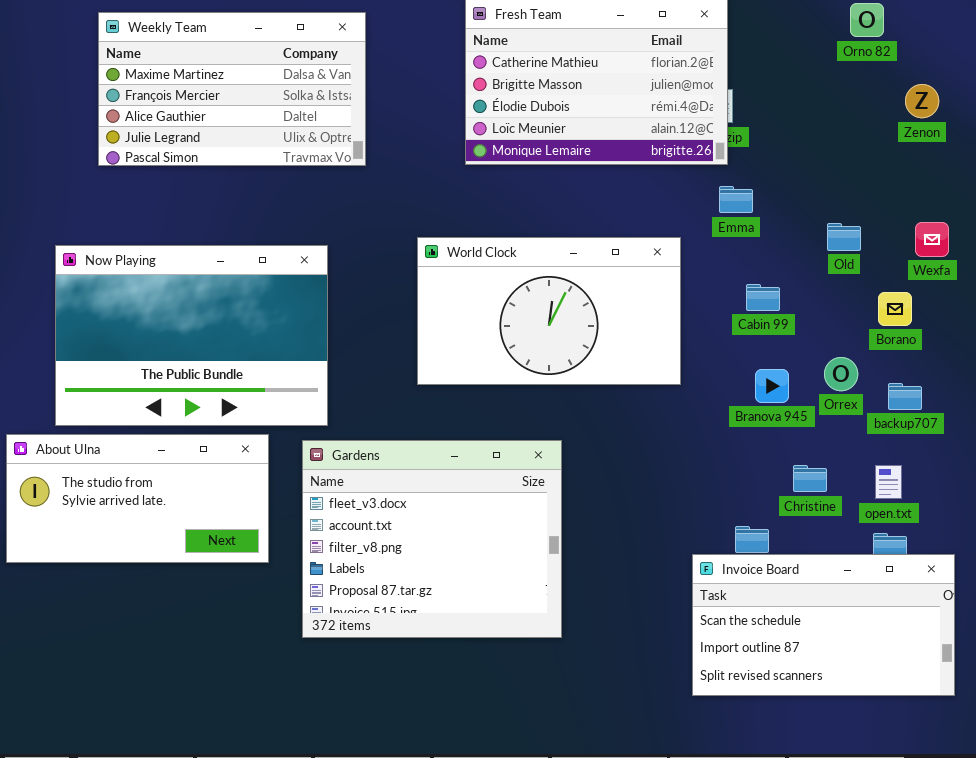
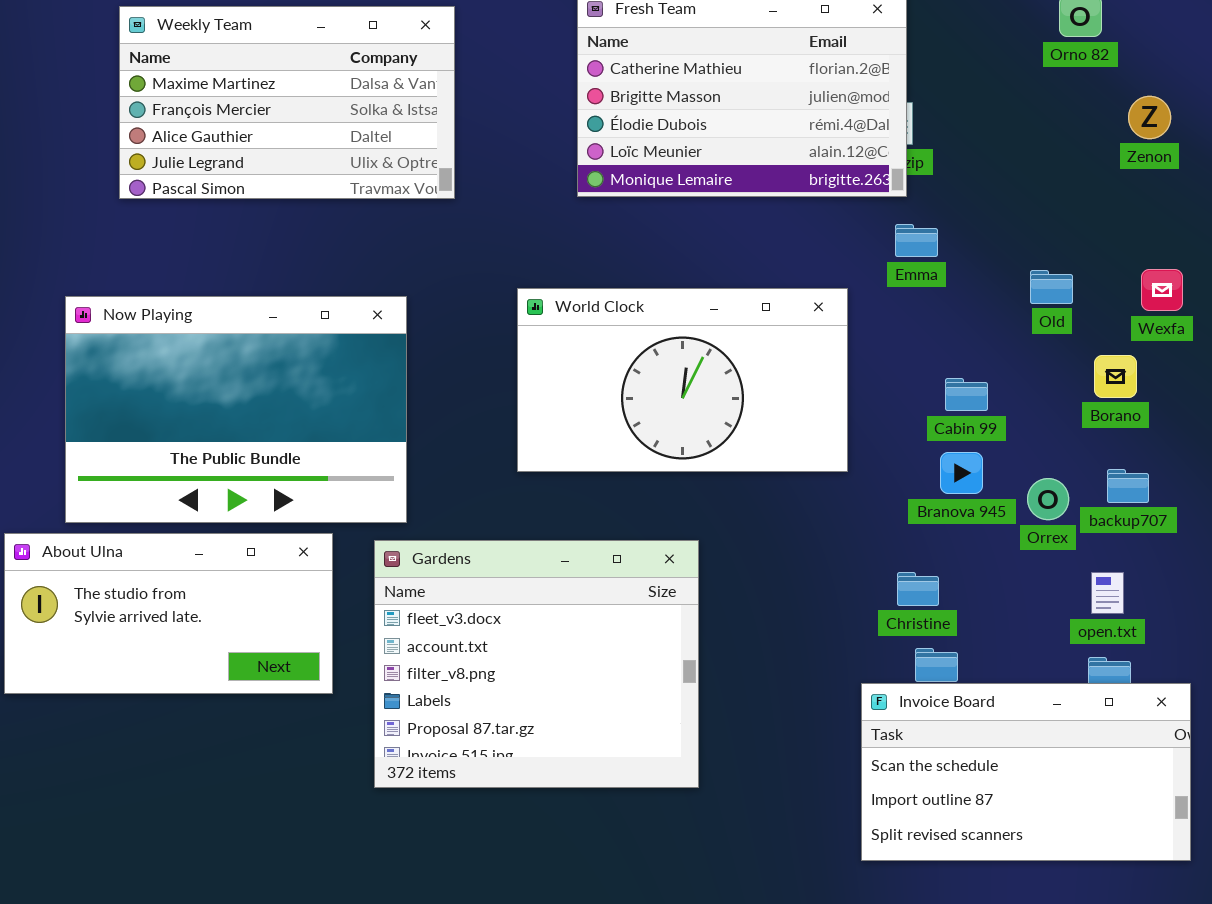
Cabin 99: [746,284,780,311] -> [945,378,988,411], moved
Orrex: [824,357,858,391] -> [1027,478,1069,520], moved
Christine: [793,465,827,492] -> [897,572,939,606], moved

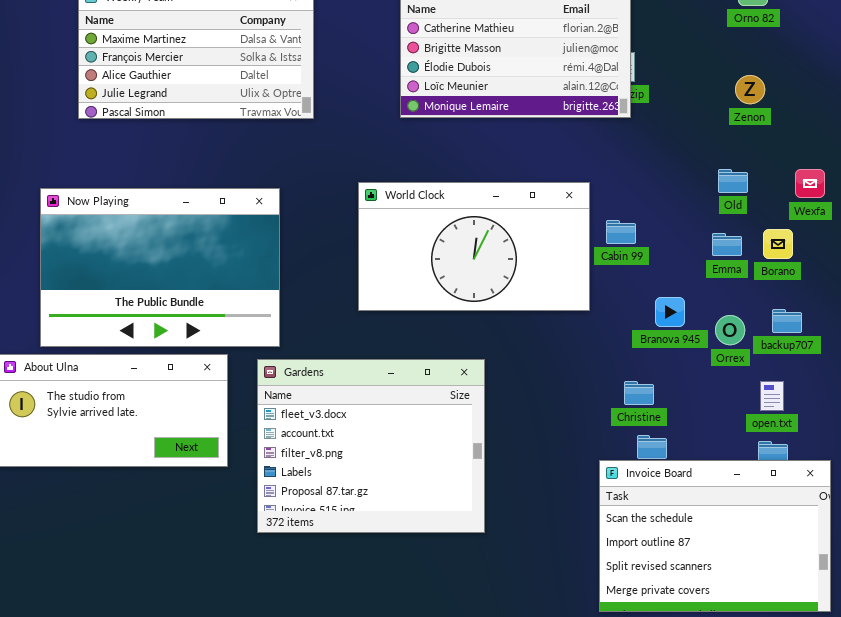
Zenon: [1128,96,1171,139] -> [735,75,765,104], moved
Emma: [895,224,938,257] -> [712,233,742,256], moved
Cabin 99: [945,378,988,411] -> [606,220,636,244], moved
Invoice Board: [861,683,1191,861] -> [599,460,831,612], resized

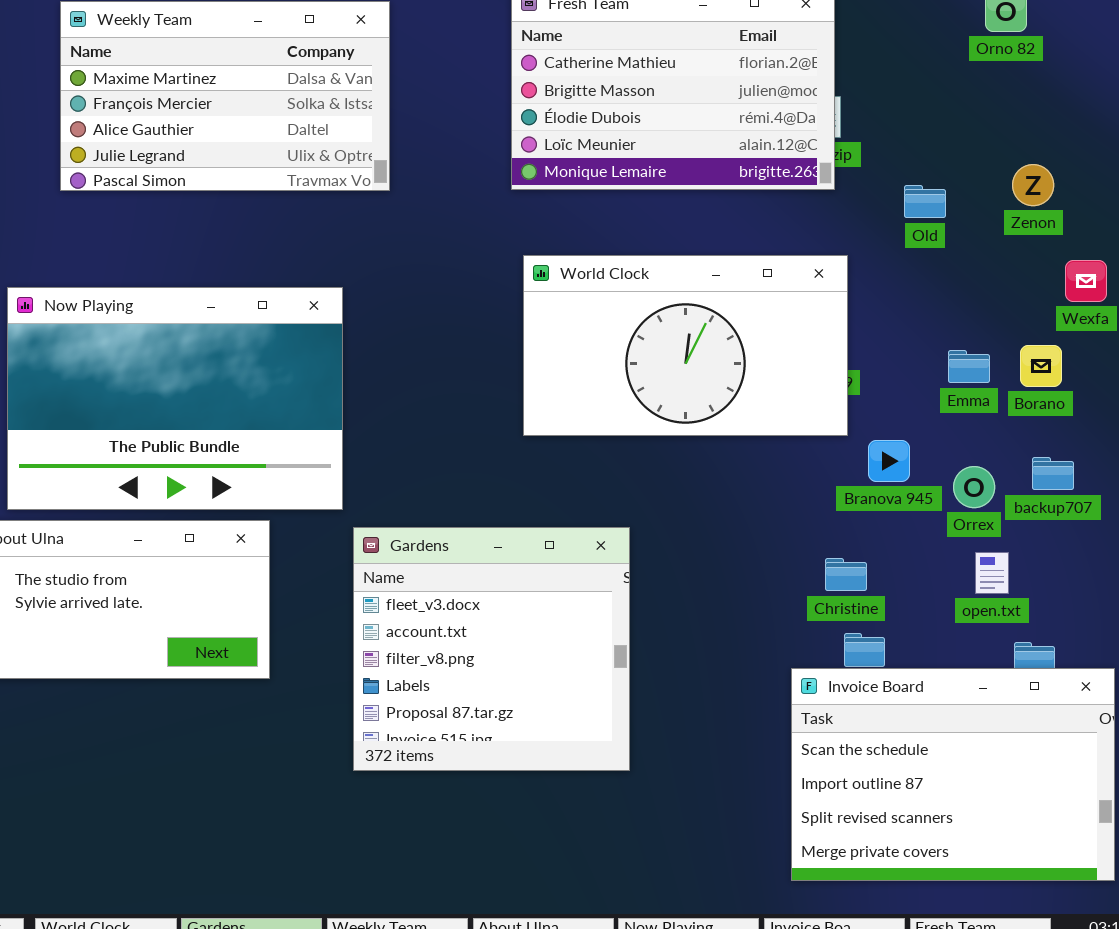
Zenon: [735,75,765,104] -> [1012,164,1054,206], moved
Old: [718,169,748,193] -> [904,185,946,218], moved
World Clock: [358,182,590,311] -> [523,255,848,436], moved
Gardens: [257,359,485,533] -> [353,527,630,771], resized
open.txt: [760,381,784,411] -> [975,552,1009,594], moved

